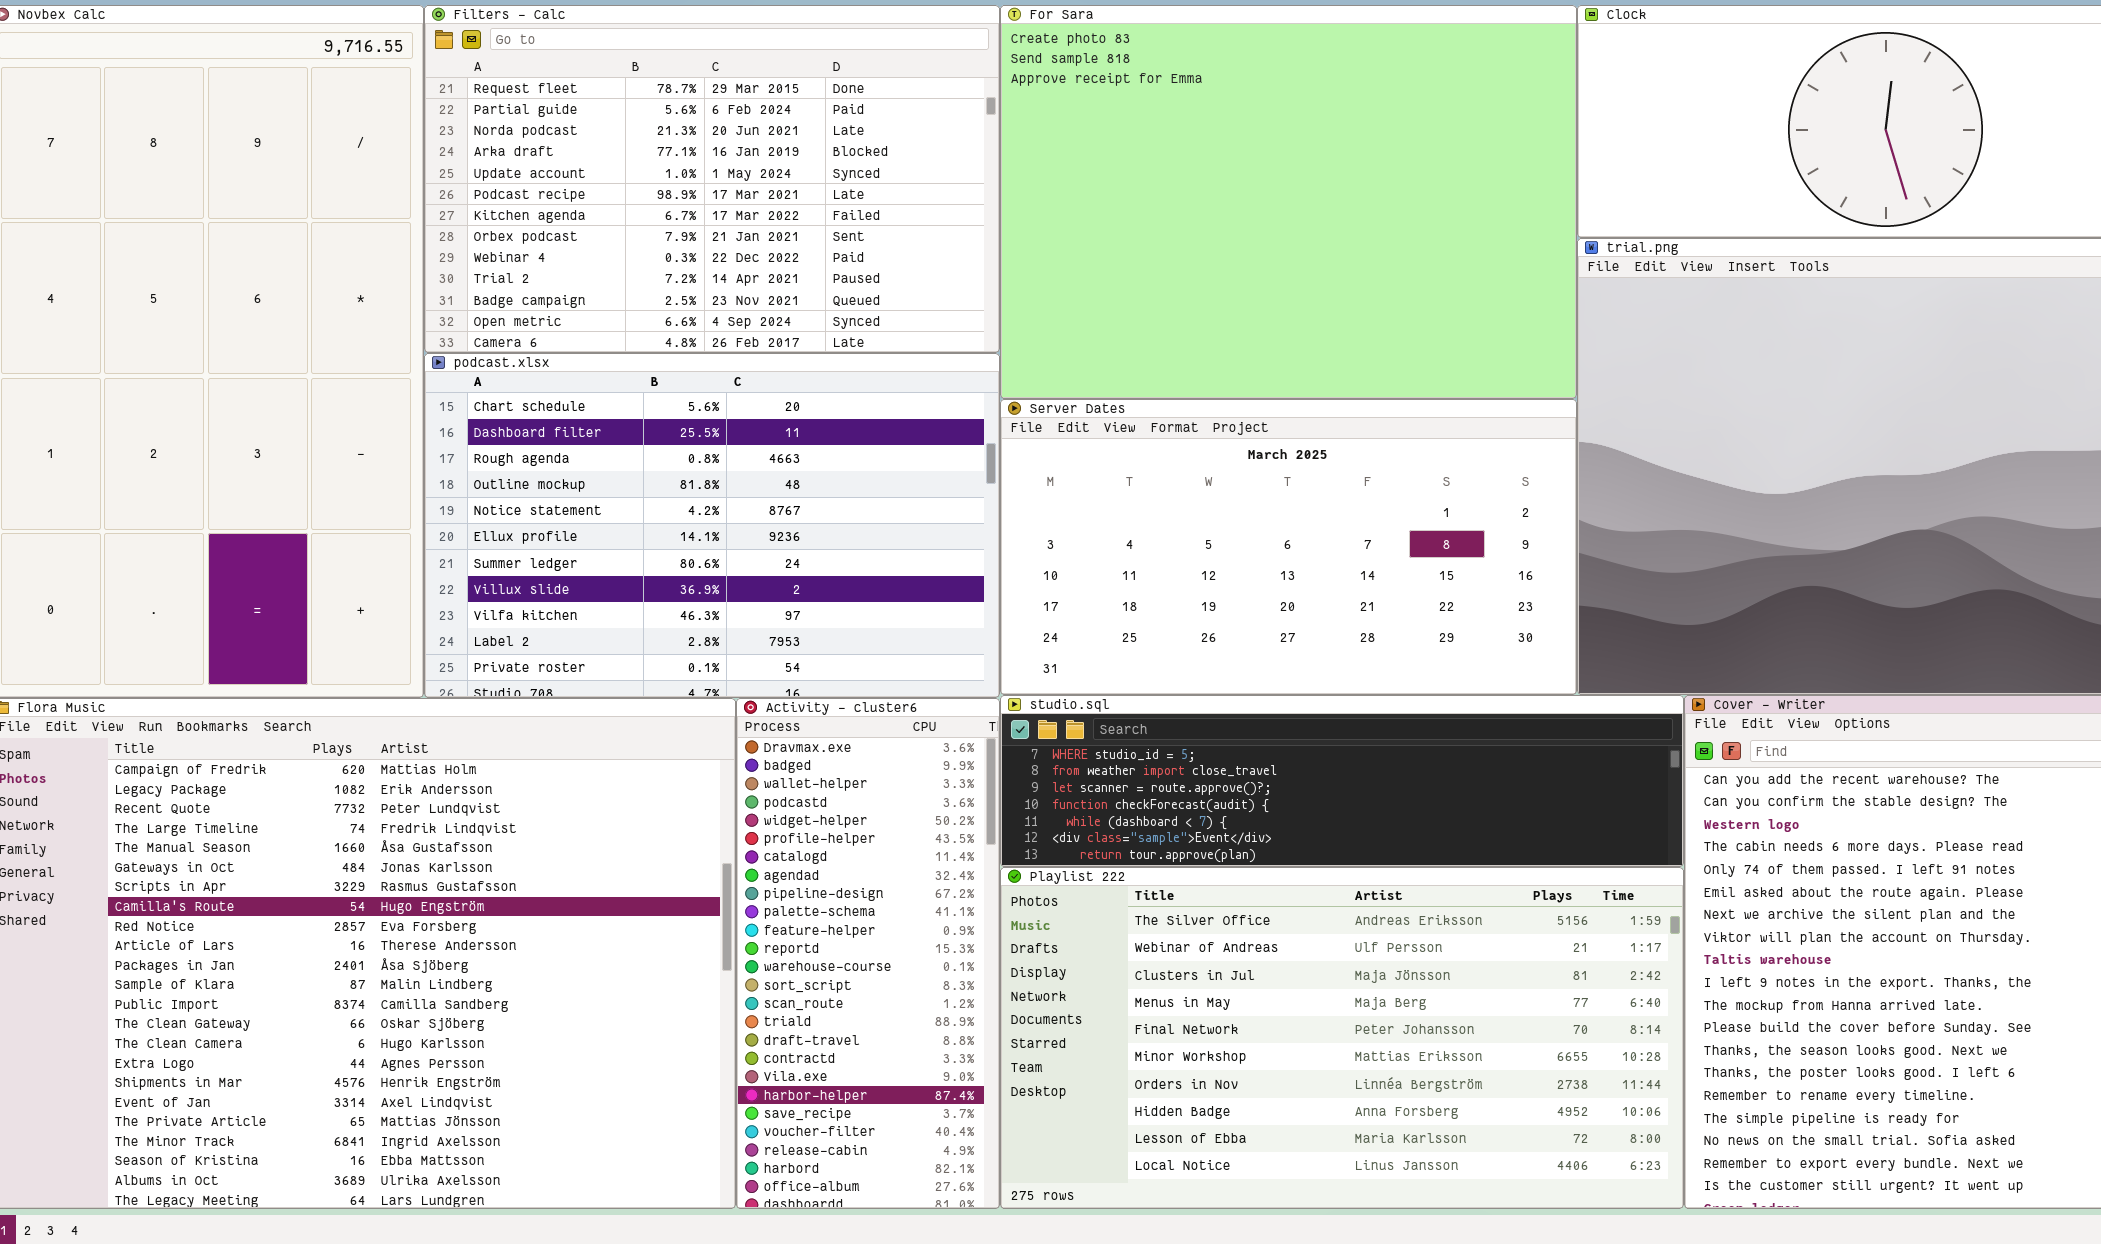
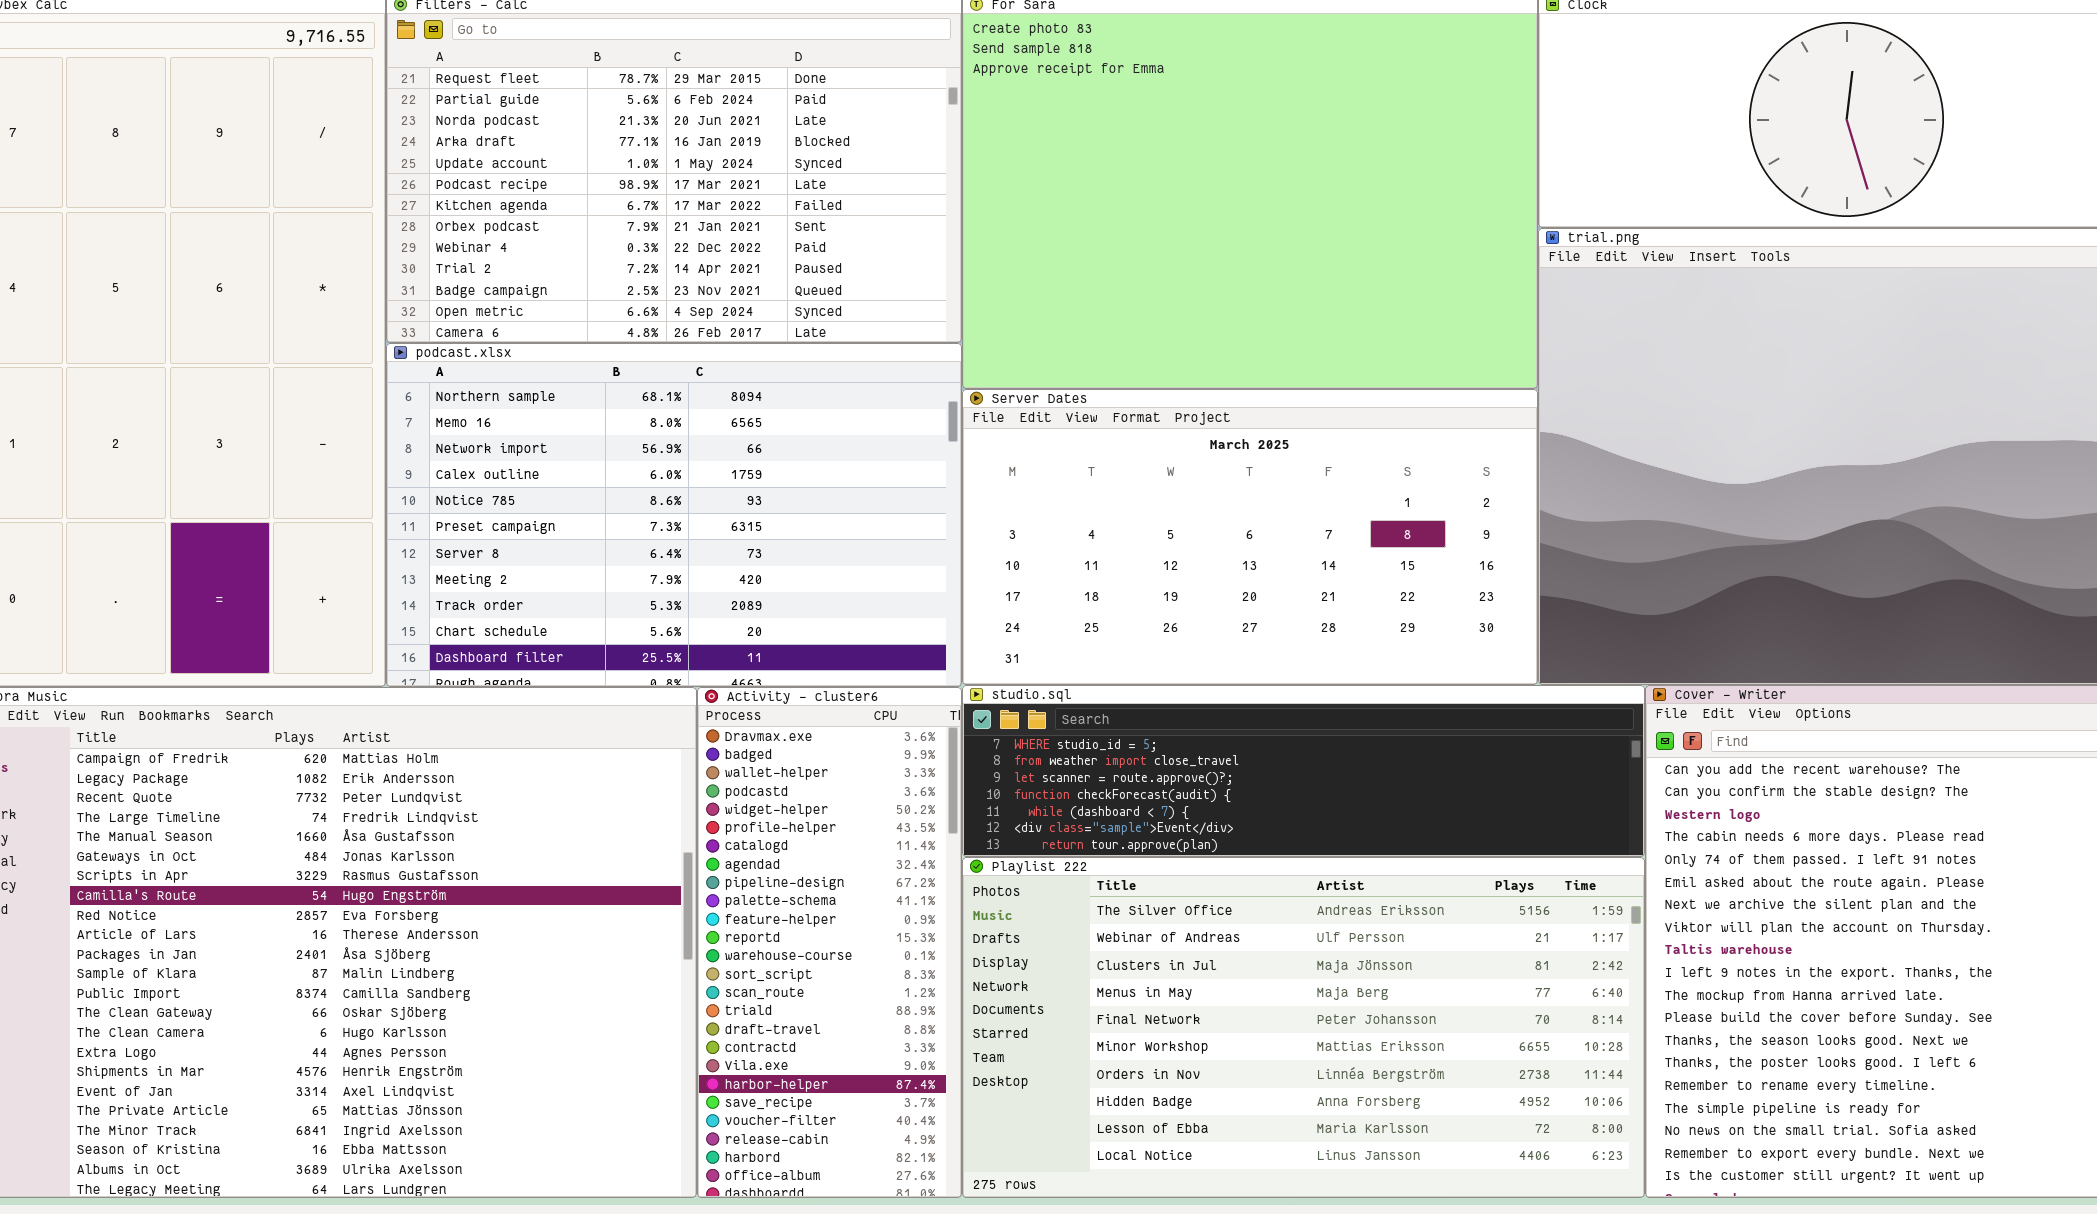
podcast.xlsx: [424,353,1000,698] -> [386,343,962,687], scrolled up 9 rows

